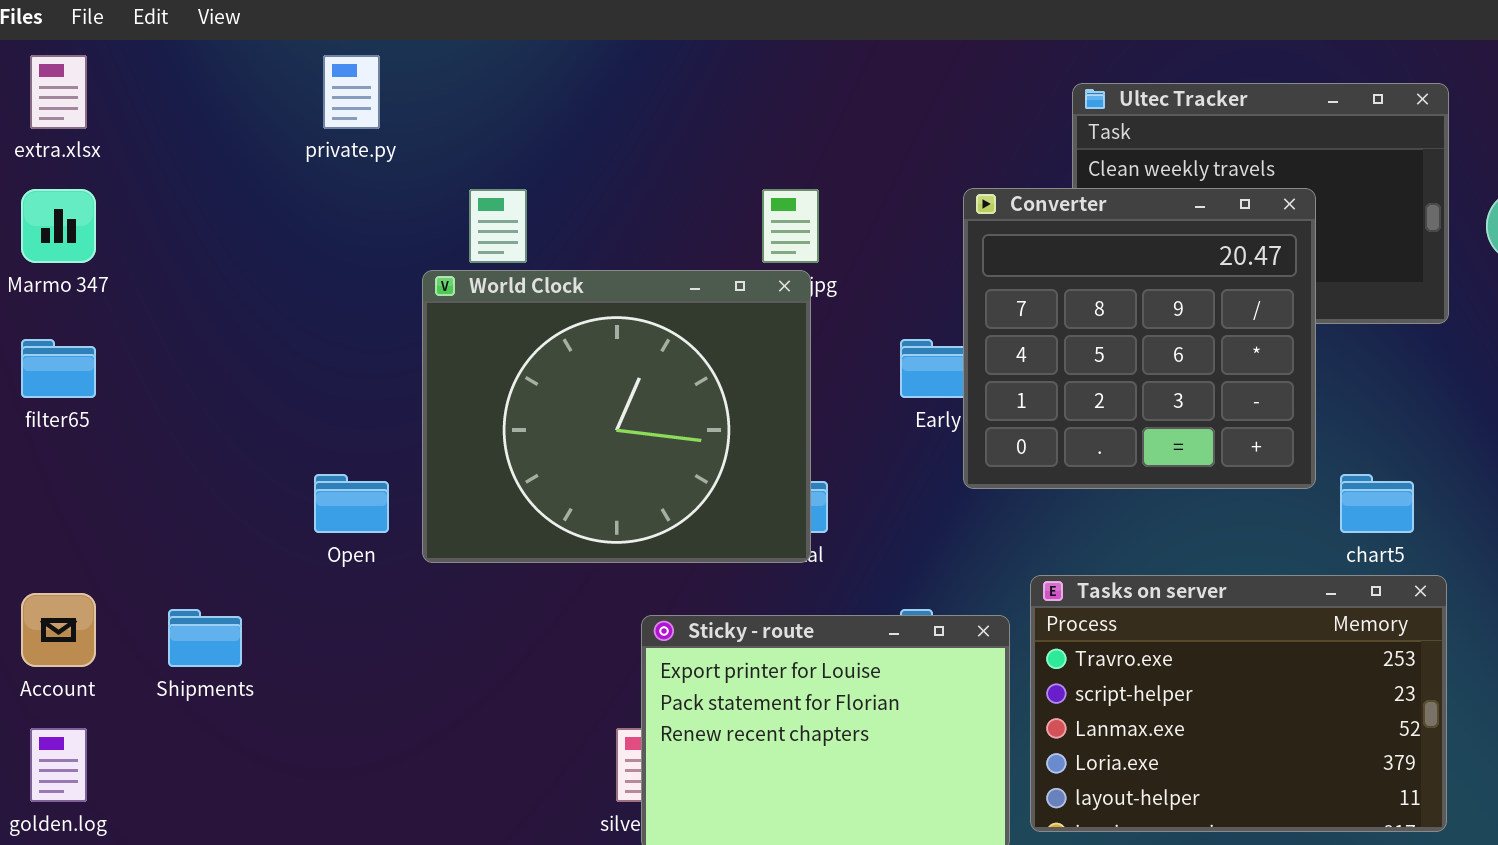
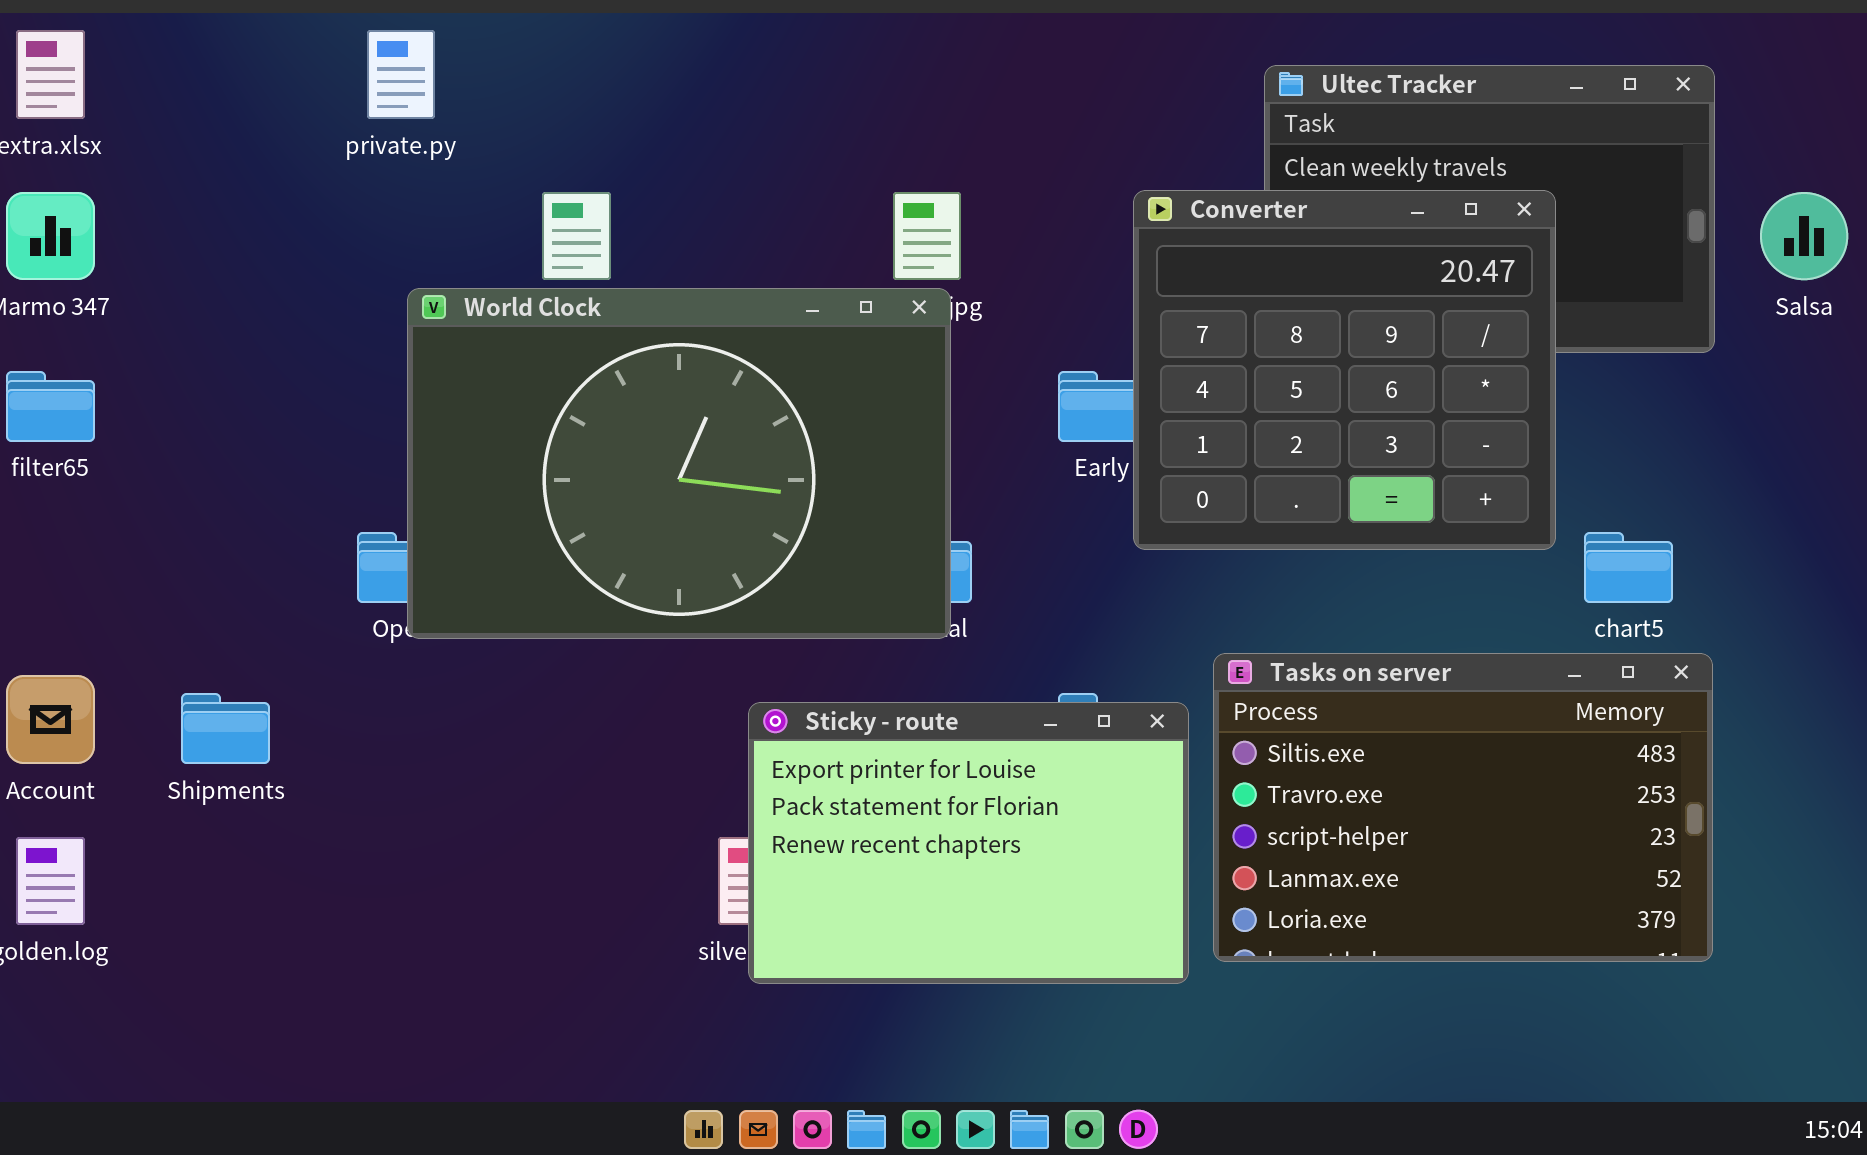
World Clock: [422,270,811,563] -> [407,288,951,639], resized
Tasks on server: [1030,575,1447,832] -> [1213,653,1713,962], scrolled up 1 row

